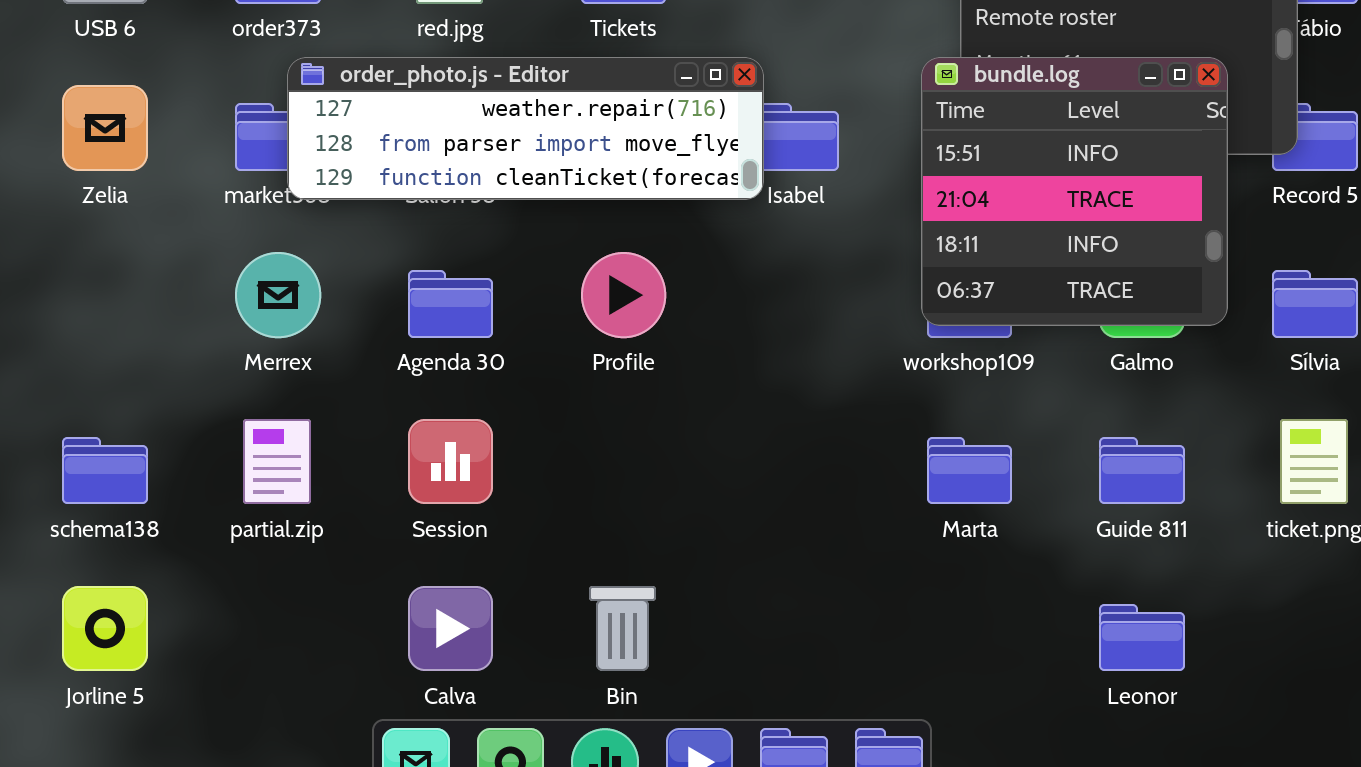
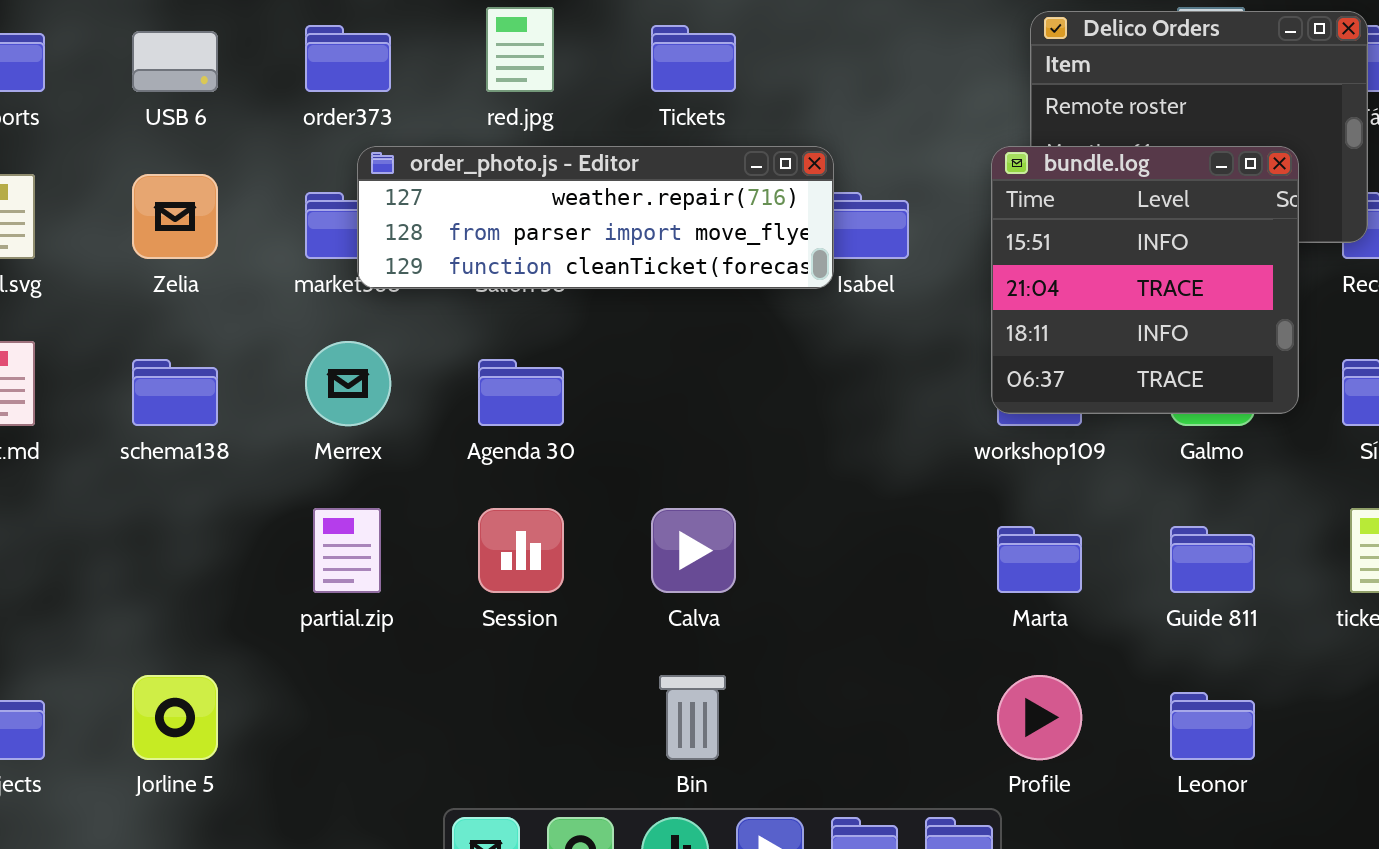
Profile: [581,252,666,338] -> [997,675,1082,760], moved
schema138: [62,437,148,504] -> [132,359,218,426], moved
Calva: [408,586,493,671] -> [651,508,736,593], moved

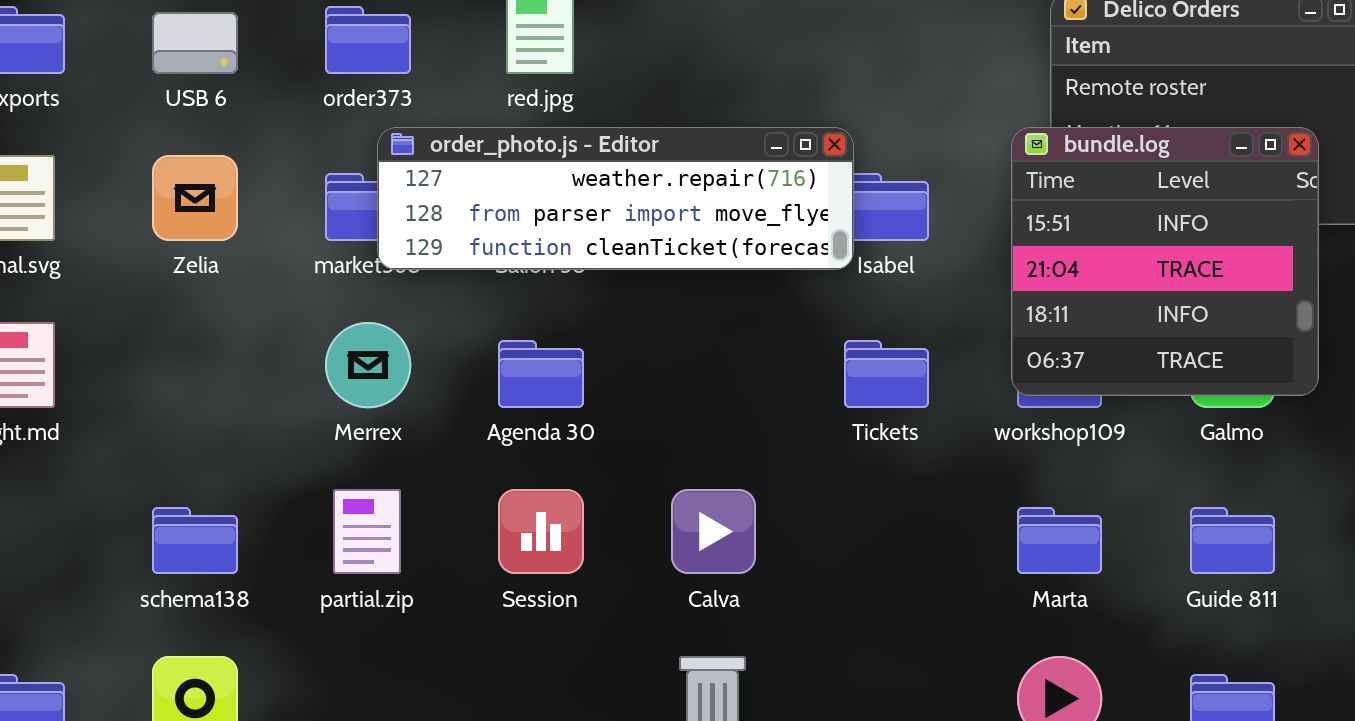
Tickets: [651,25,736,92] -> [844,340,929,408], moved
schema138: [132,359,218,426] -> [152,507,238,574], moved

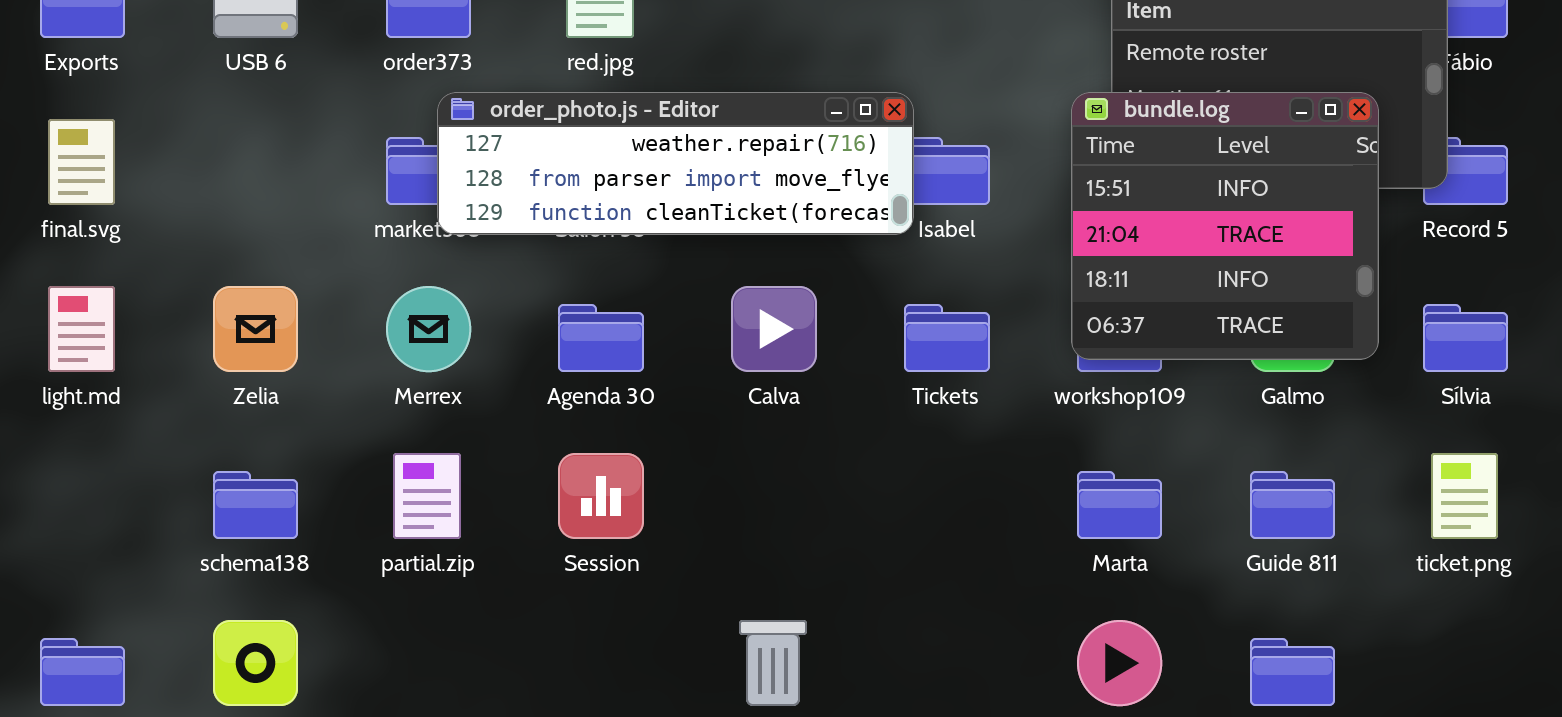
Zelia: [152,155,238,241] -> [213,286,298,372], moved
Calva: [671,489,756,574] -> [731,286,817,372], moved

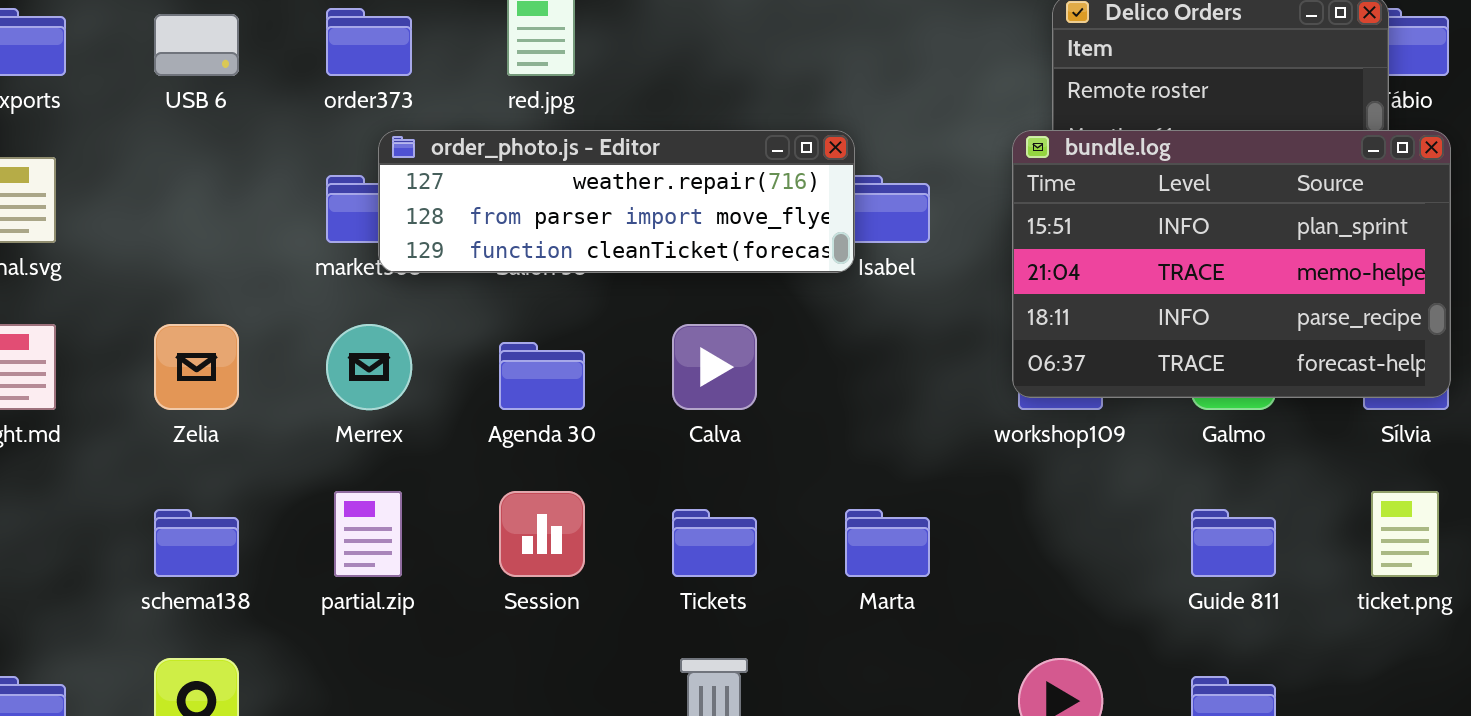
bundle.log: [1071,92,1379,360] -> [1012,130,1451,398], resized
Tickets: [904,304,990,372] -> [672,509,757,577], moved
Marta: [1077,471,1162,539] -> [845,509,930,577], moved

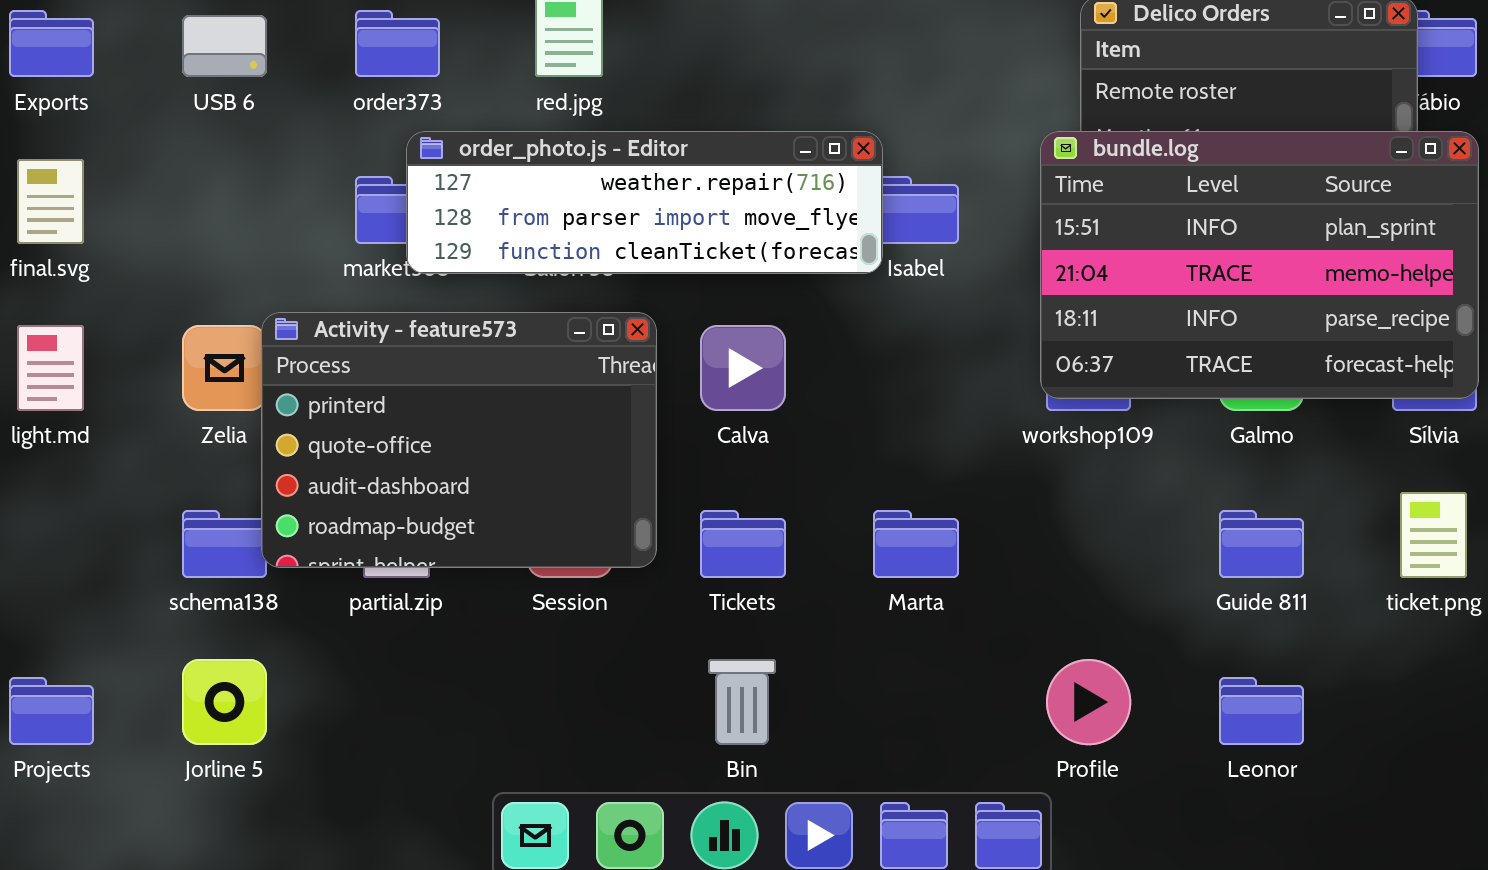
Activity - feature573: none -> [261,312,657,568], opened

